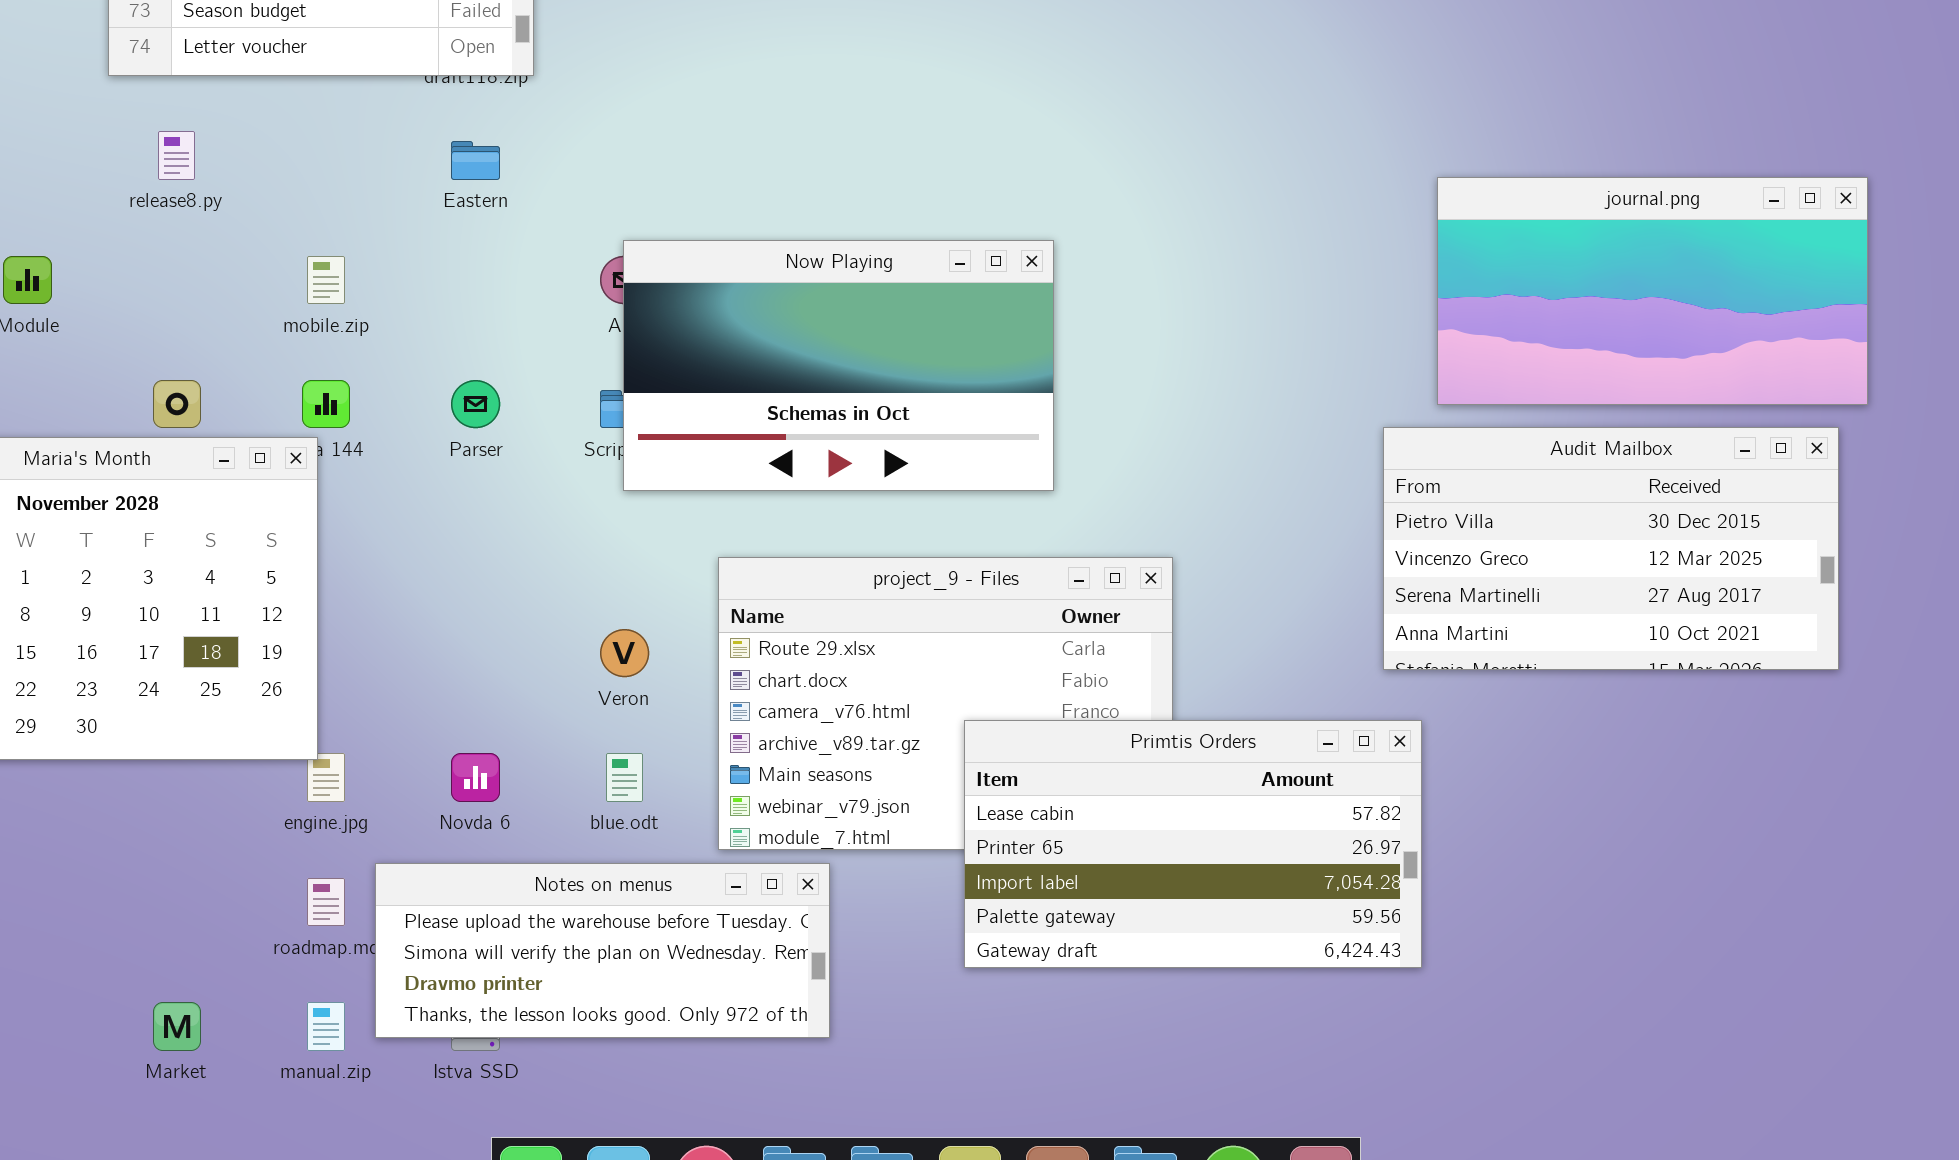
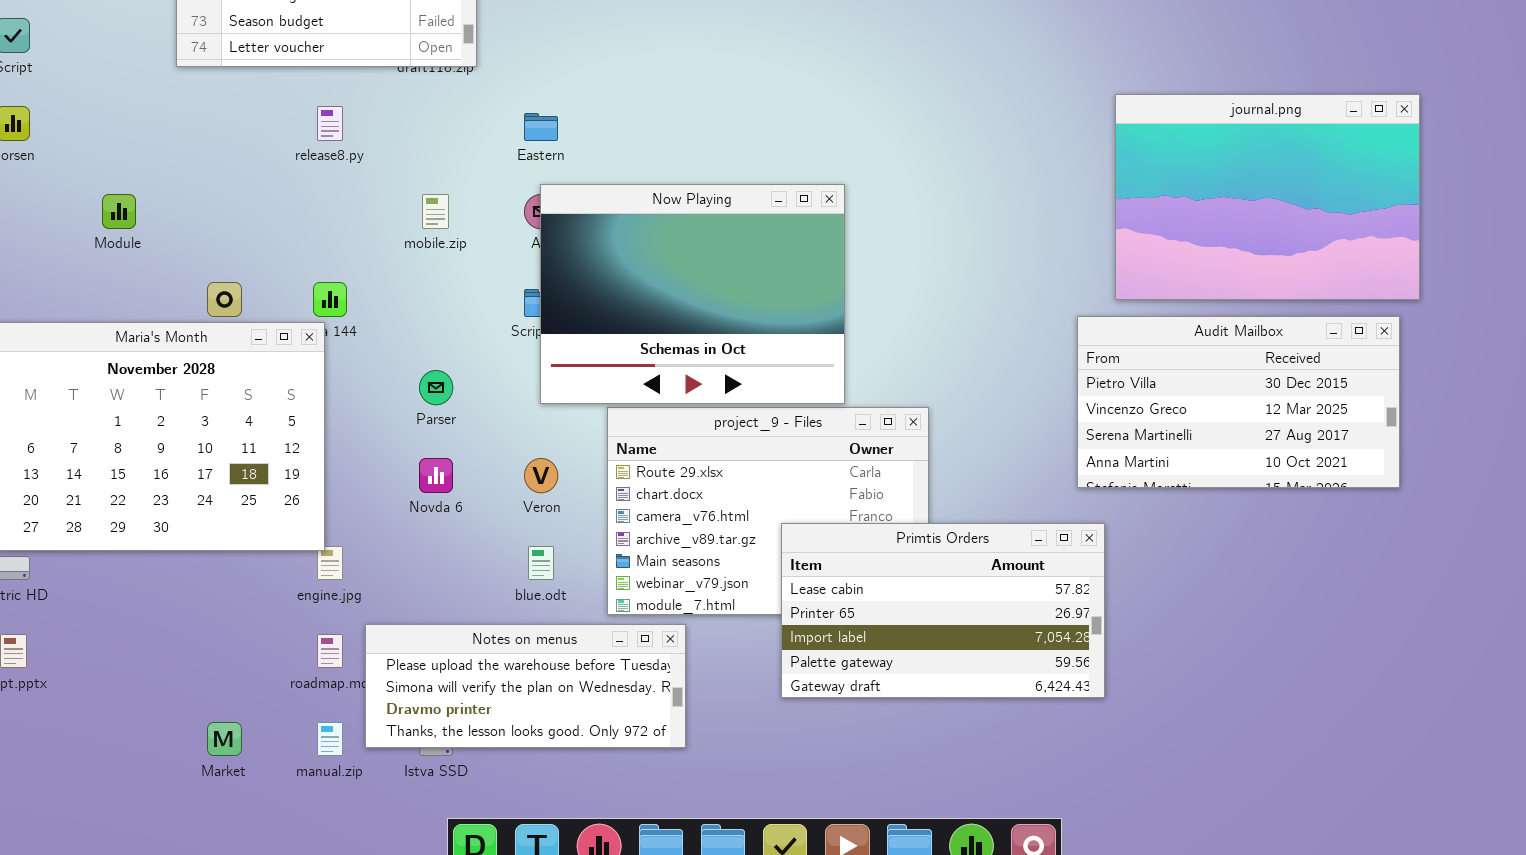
release8.py: [158,131,195,180] -> [317,106,343,141], moved
Eastern: [451,141,500,180] -> [524,113,558,141], moved
journal.png: [1437,177,1868,405] -> [1115,94,1420,300], resized
Now Playing: [623,240,1054,491] -> [540,184,845,404], resized
mobile.zip: [307,256,345,304] -> [422,194,449,229], moved
Parser: [451,380,500,428] -> [419,370,453,405], moved
Novda 6: [451,753,500,802] -> [419,458,453,493], moved

